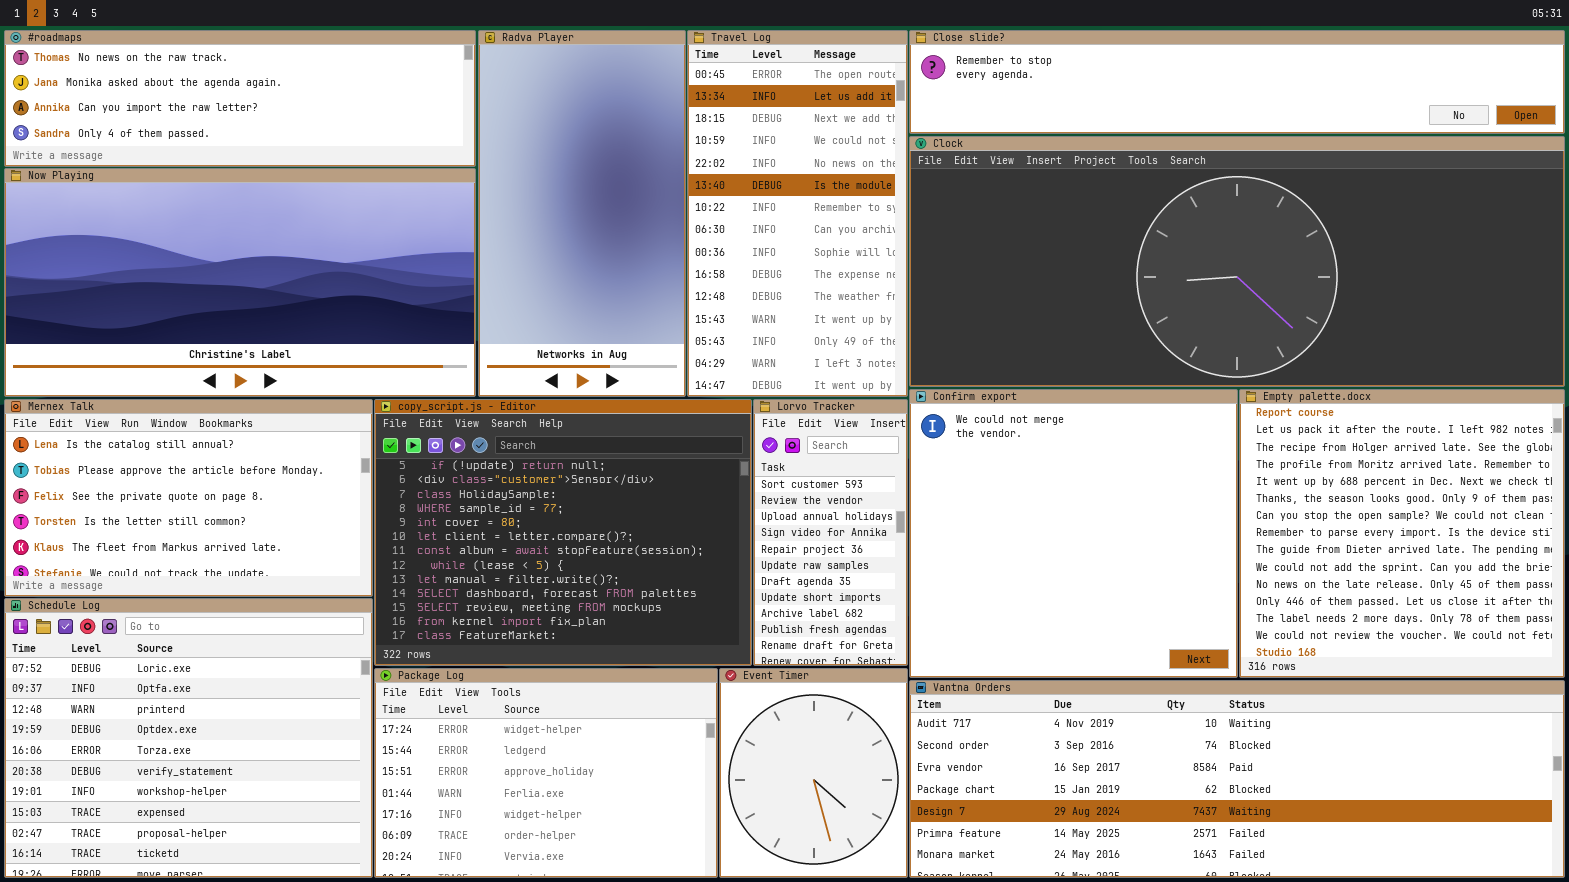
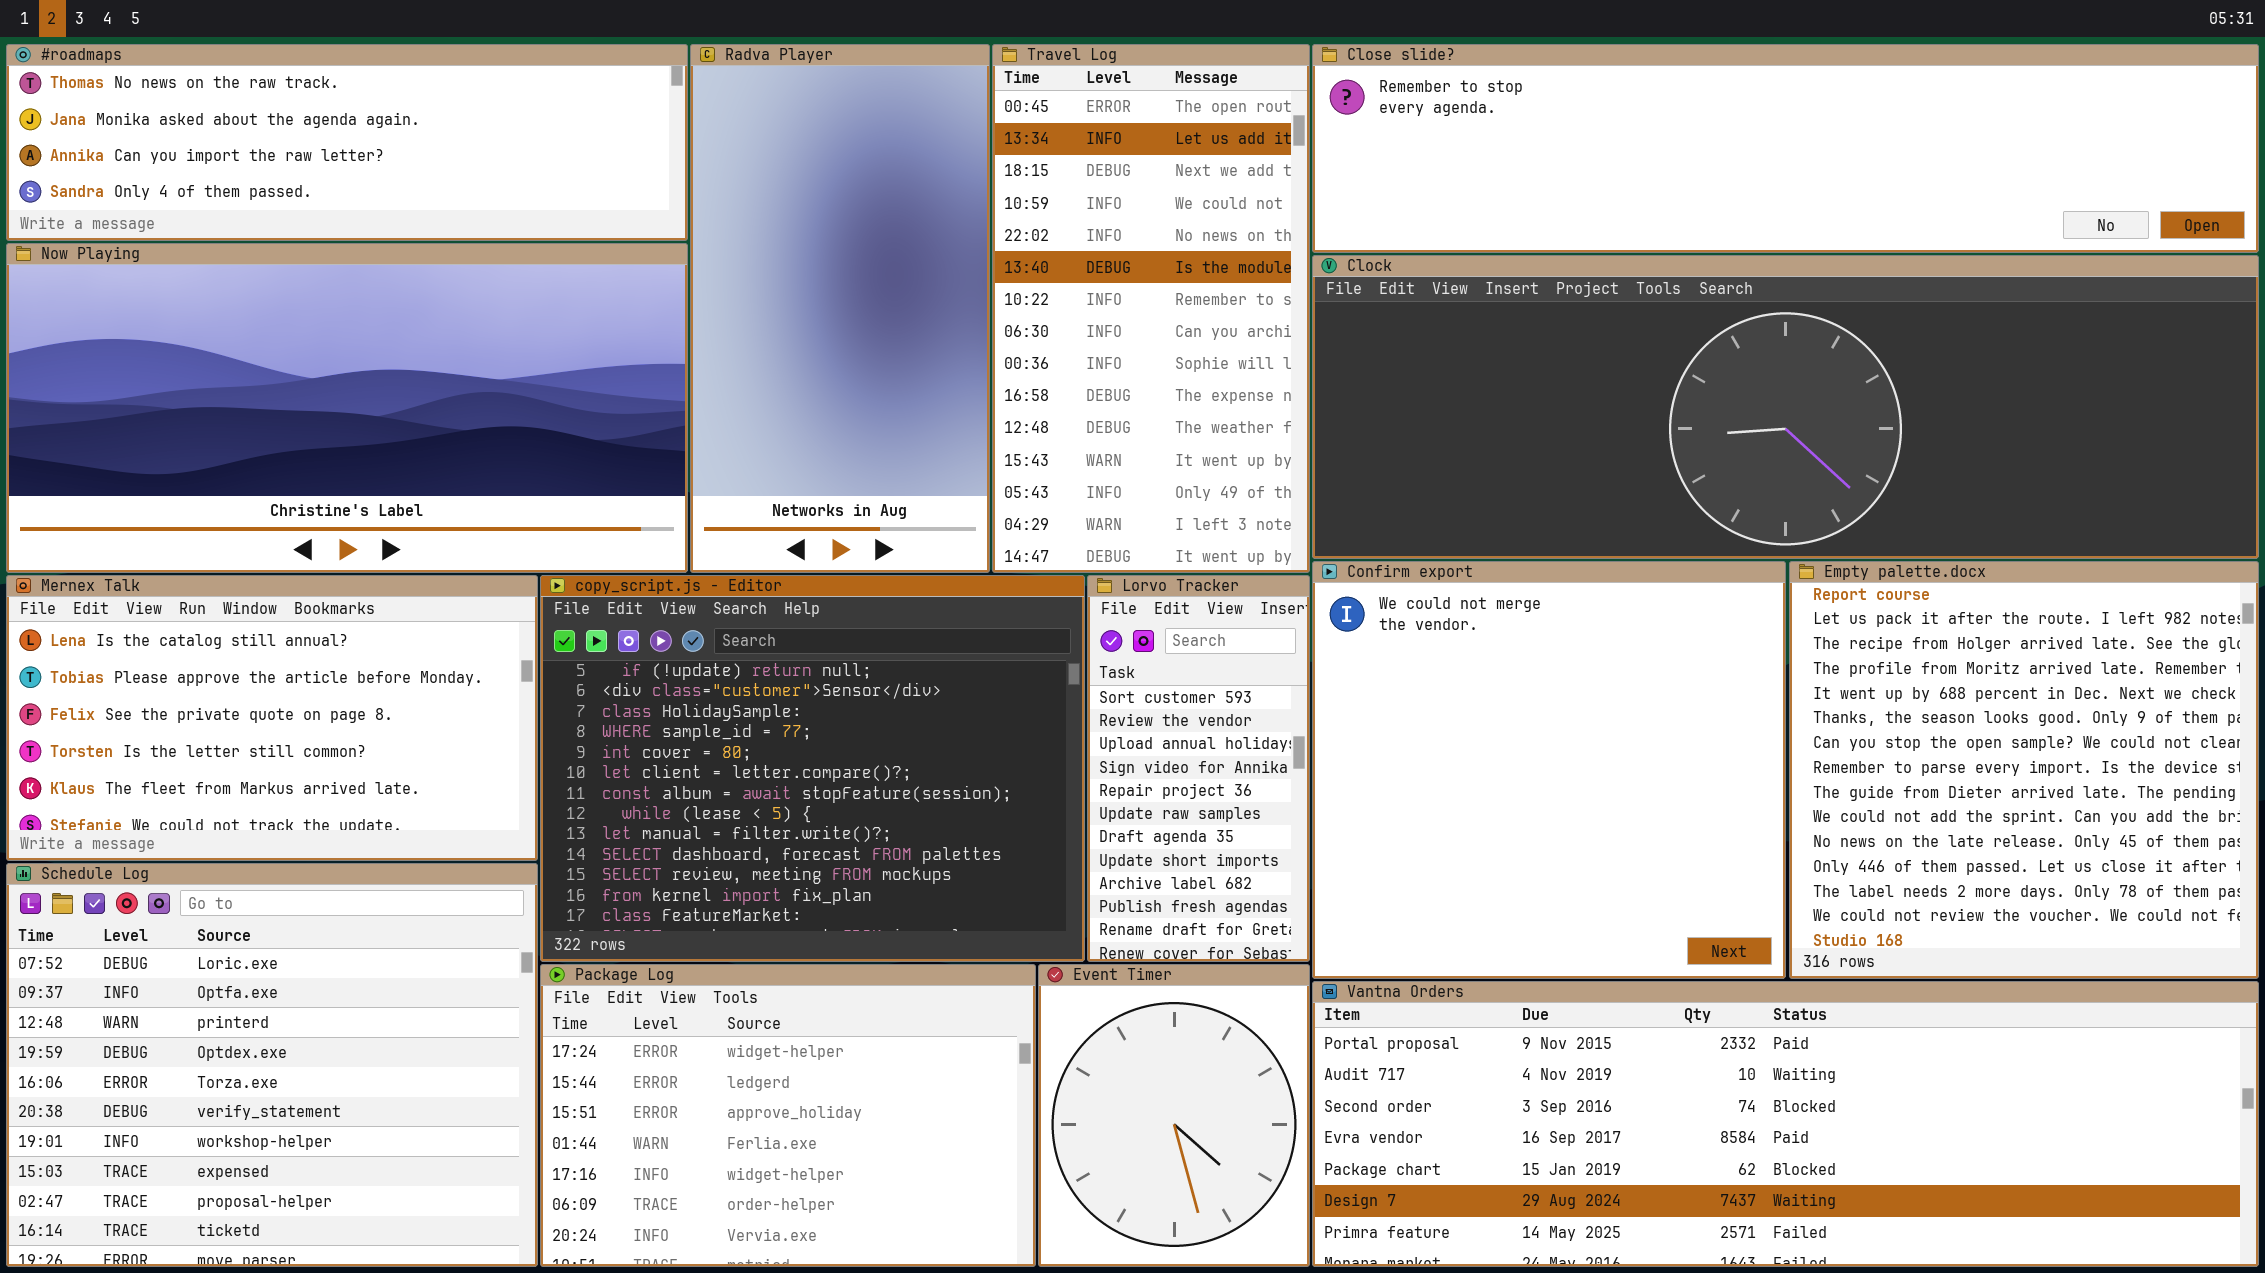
Close slide?: [909,30,1565,134] -> [1312,44,2259,253], resized
Clock: [909,136,1565,387] -> [1312,255,2259,559], resized
Vantna Orders: [909,680,1565,878] -> [1312,981,2259,1267], scrolled up 1 row

